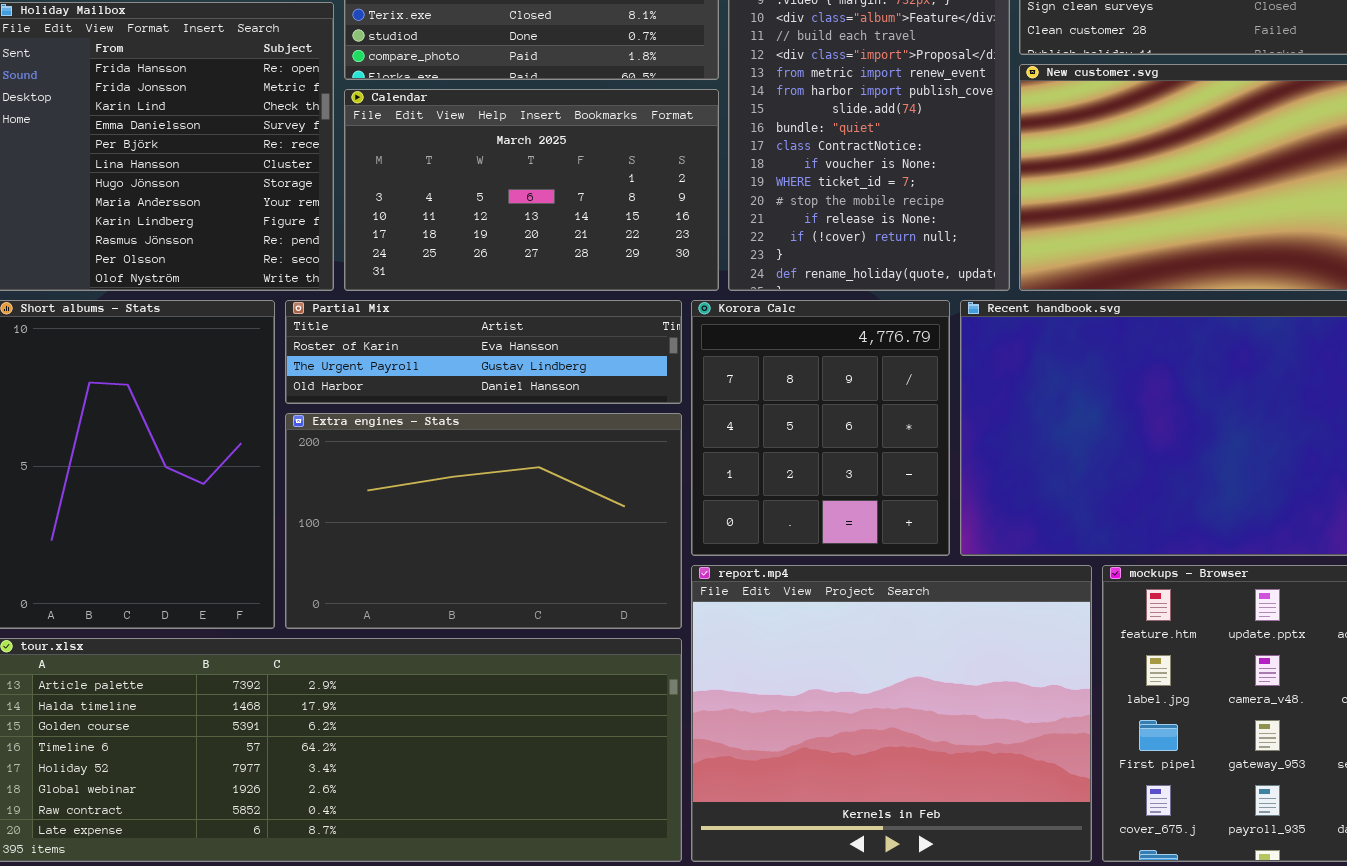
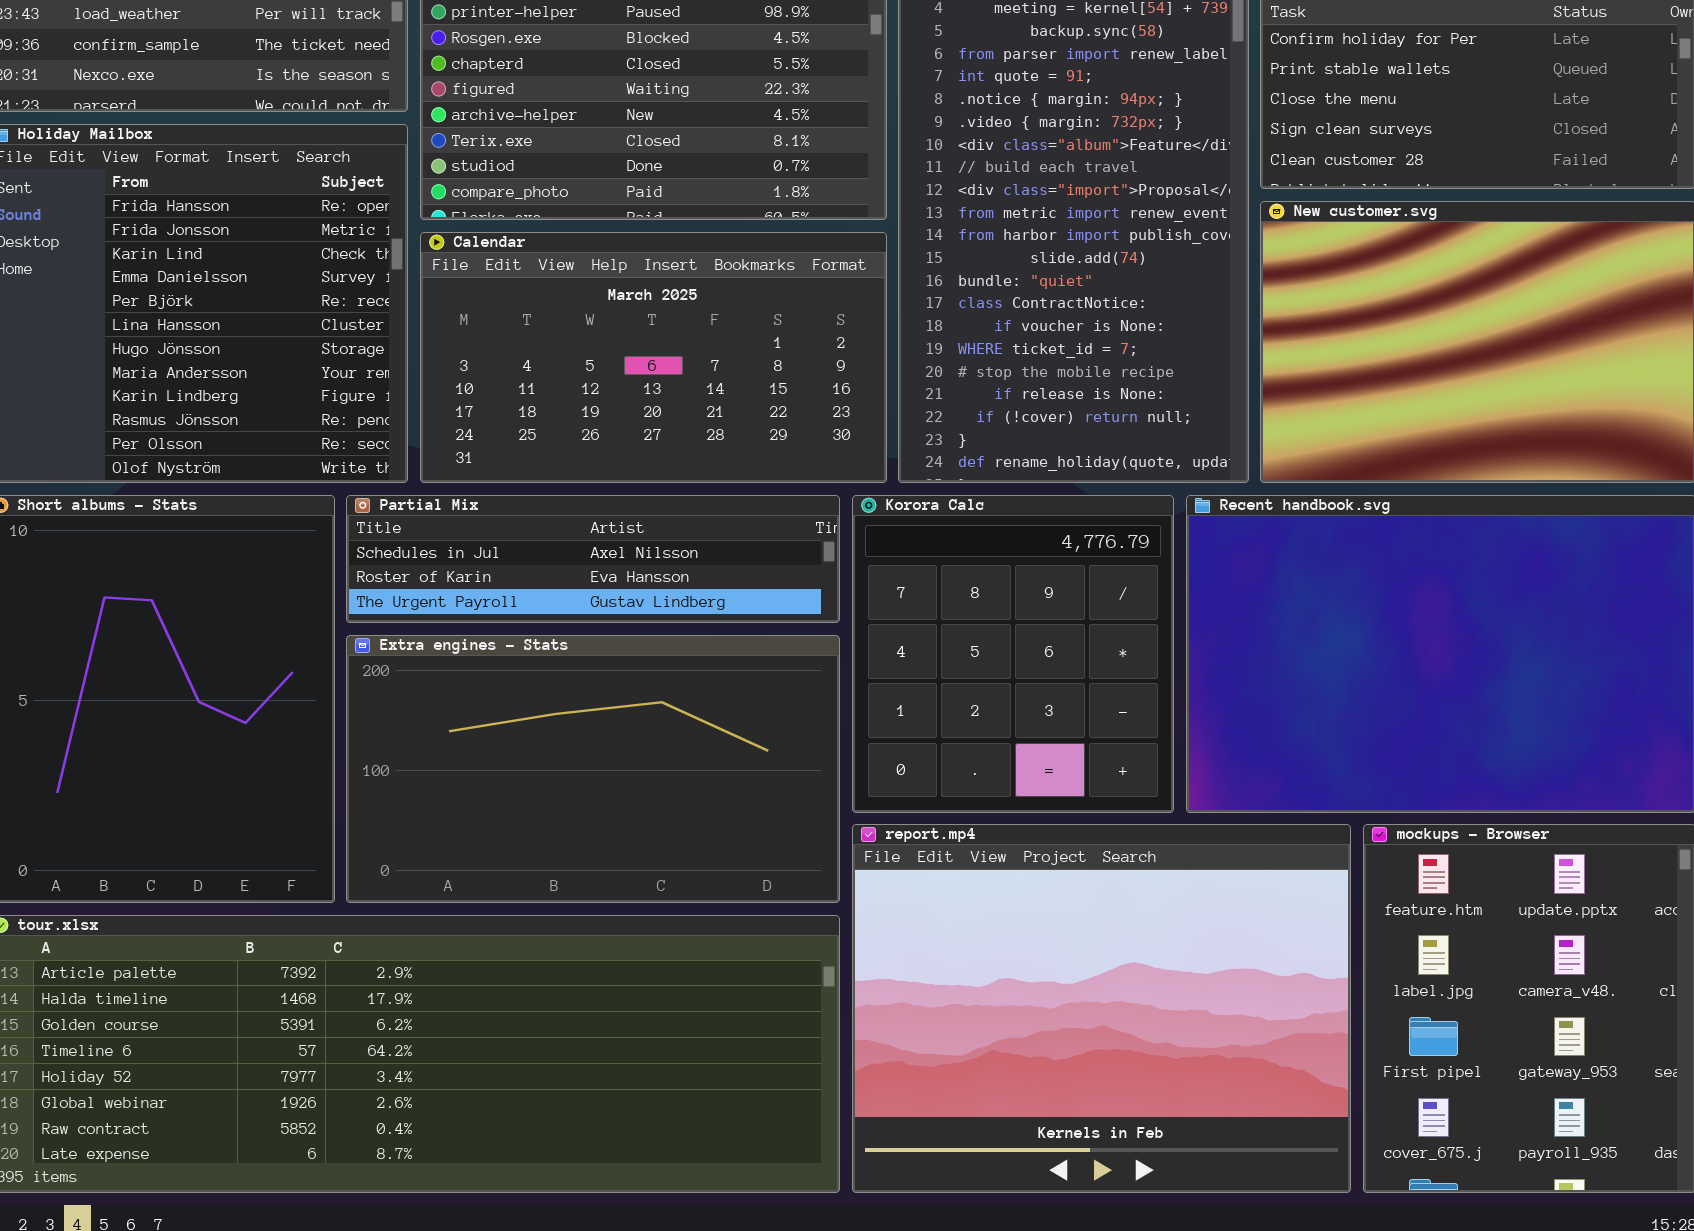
Partial Mix: [285,300,682,404] -> [346,495,840,623], scrolled up 1 row

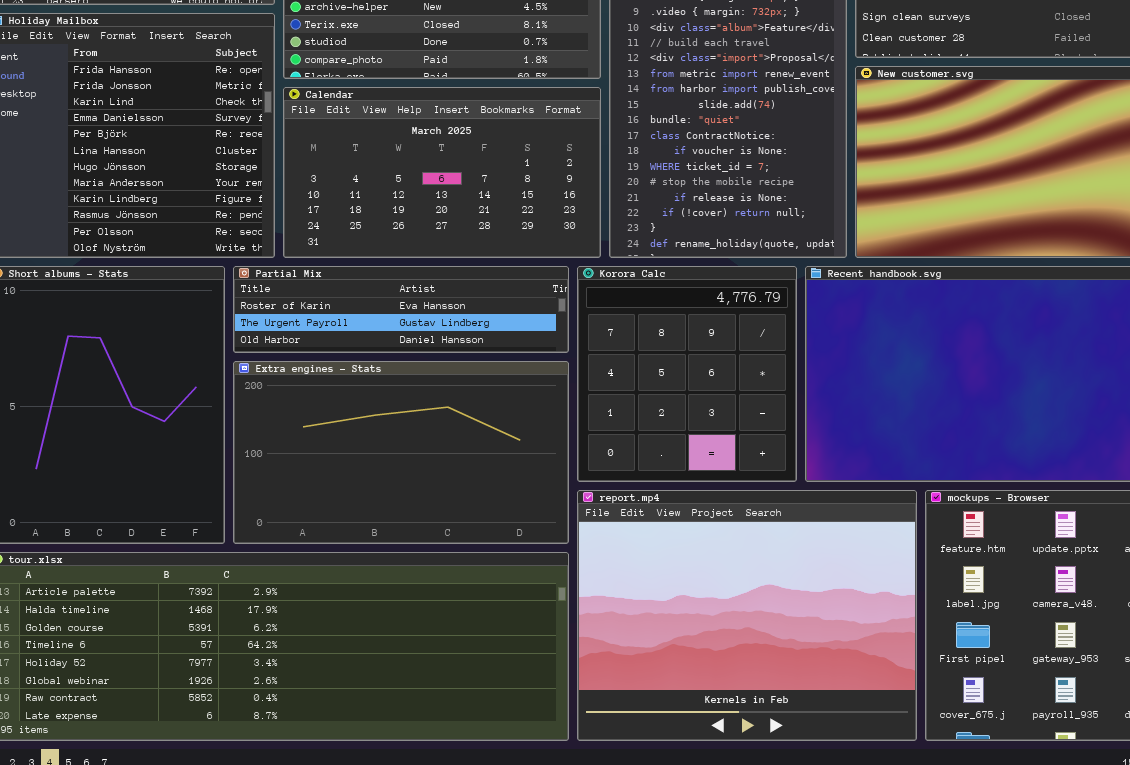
Partial Mix: [346,495,840,623] -> [233,266,569,353], scrolled down 1 row

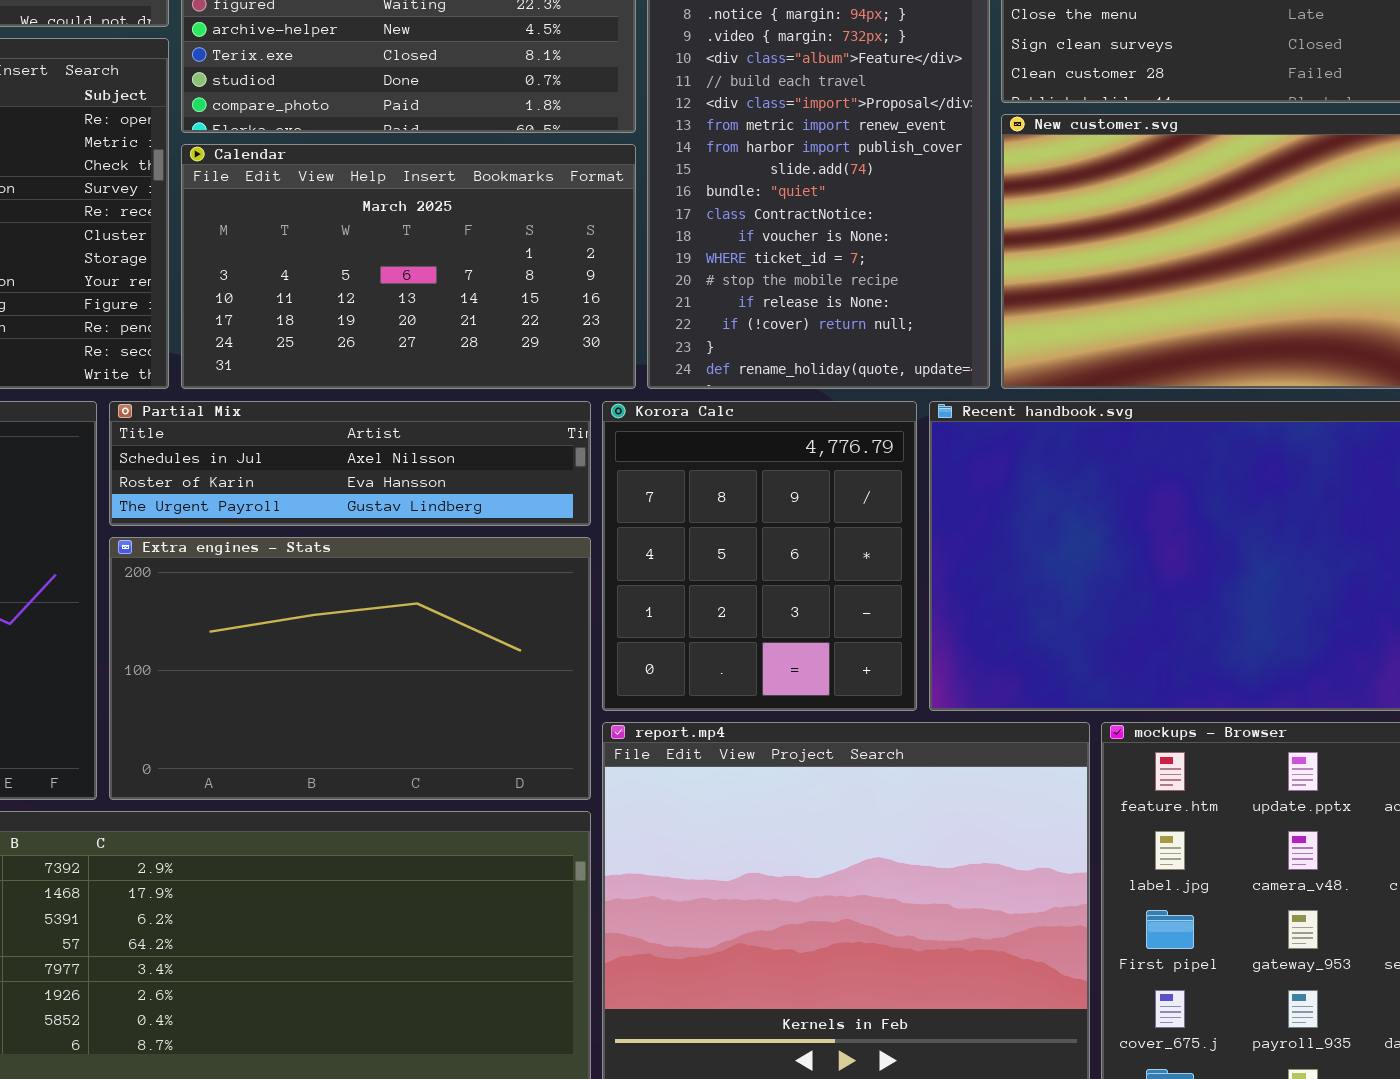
Partial Mix: [233,266,569,353] -> [109,401,591,526], scrolled up 1 row

